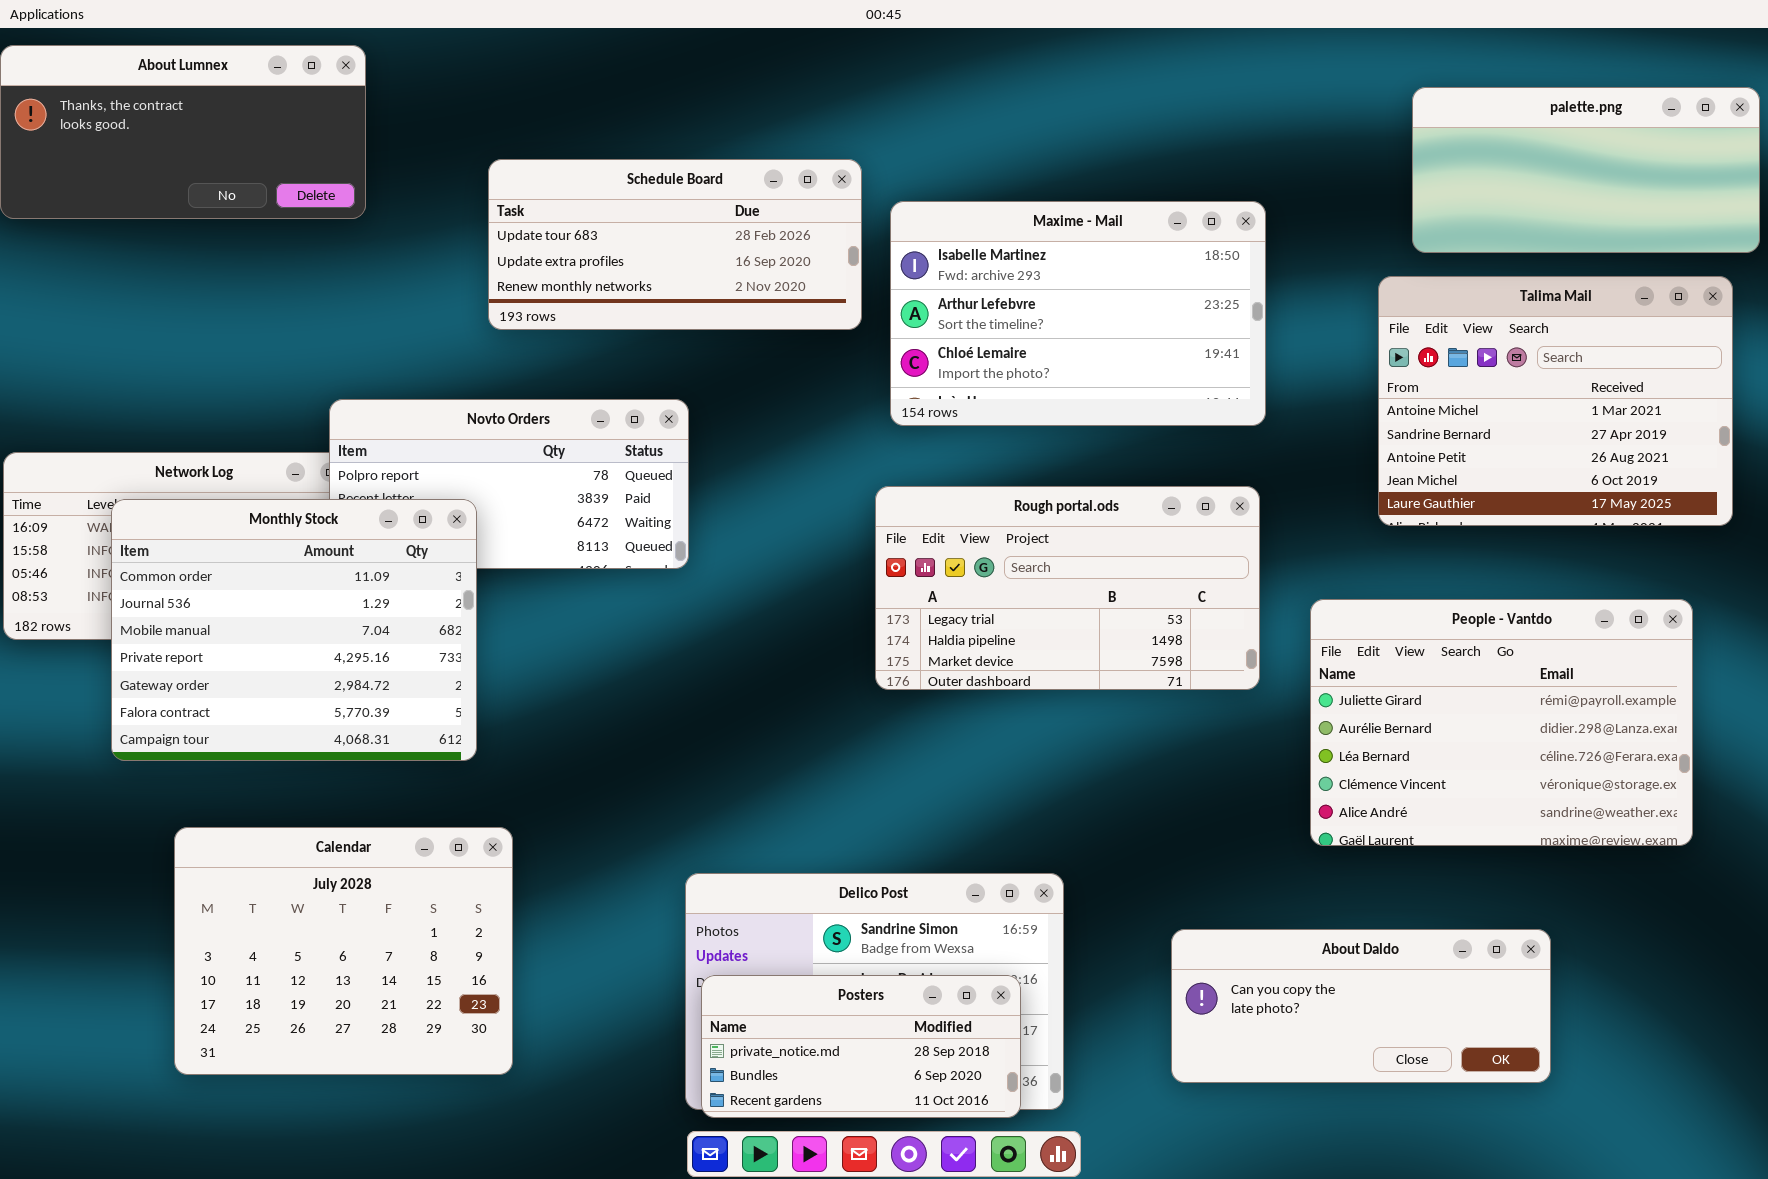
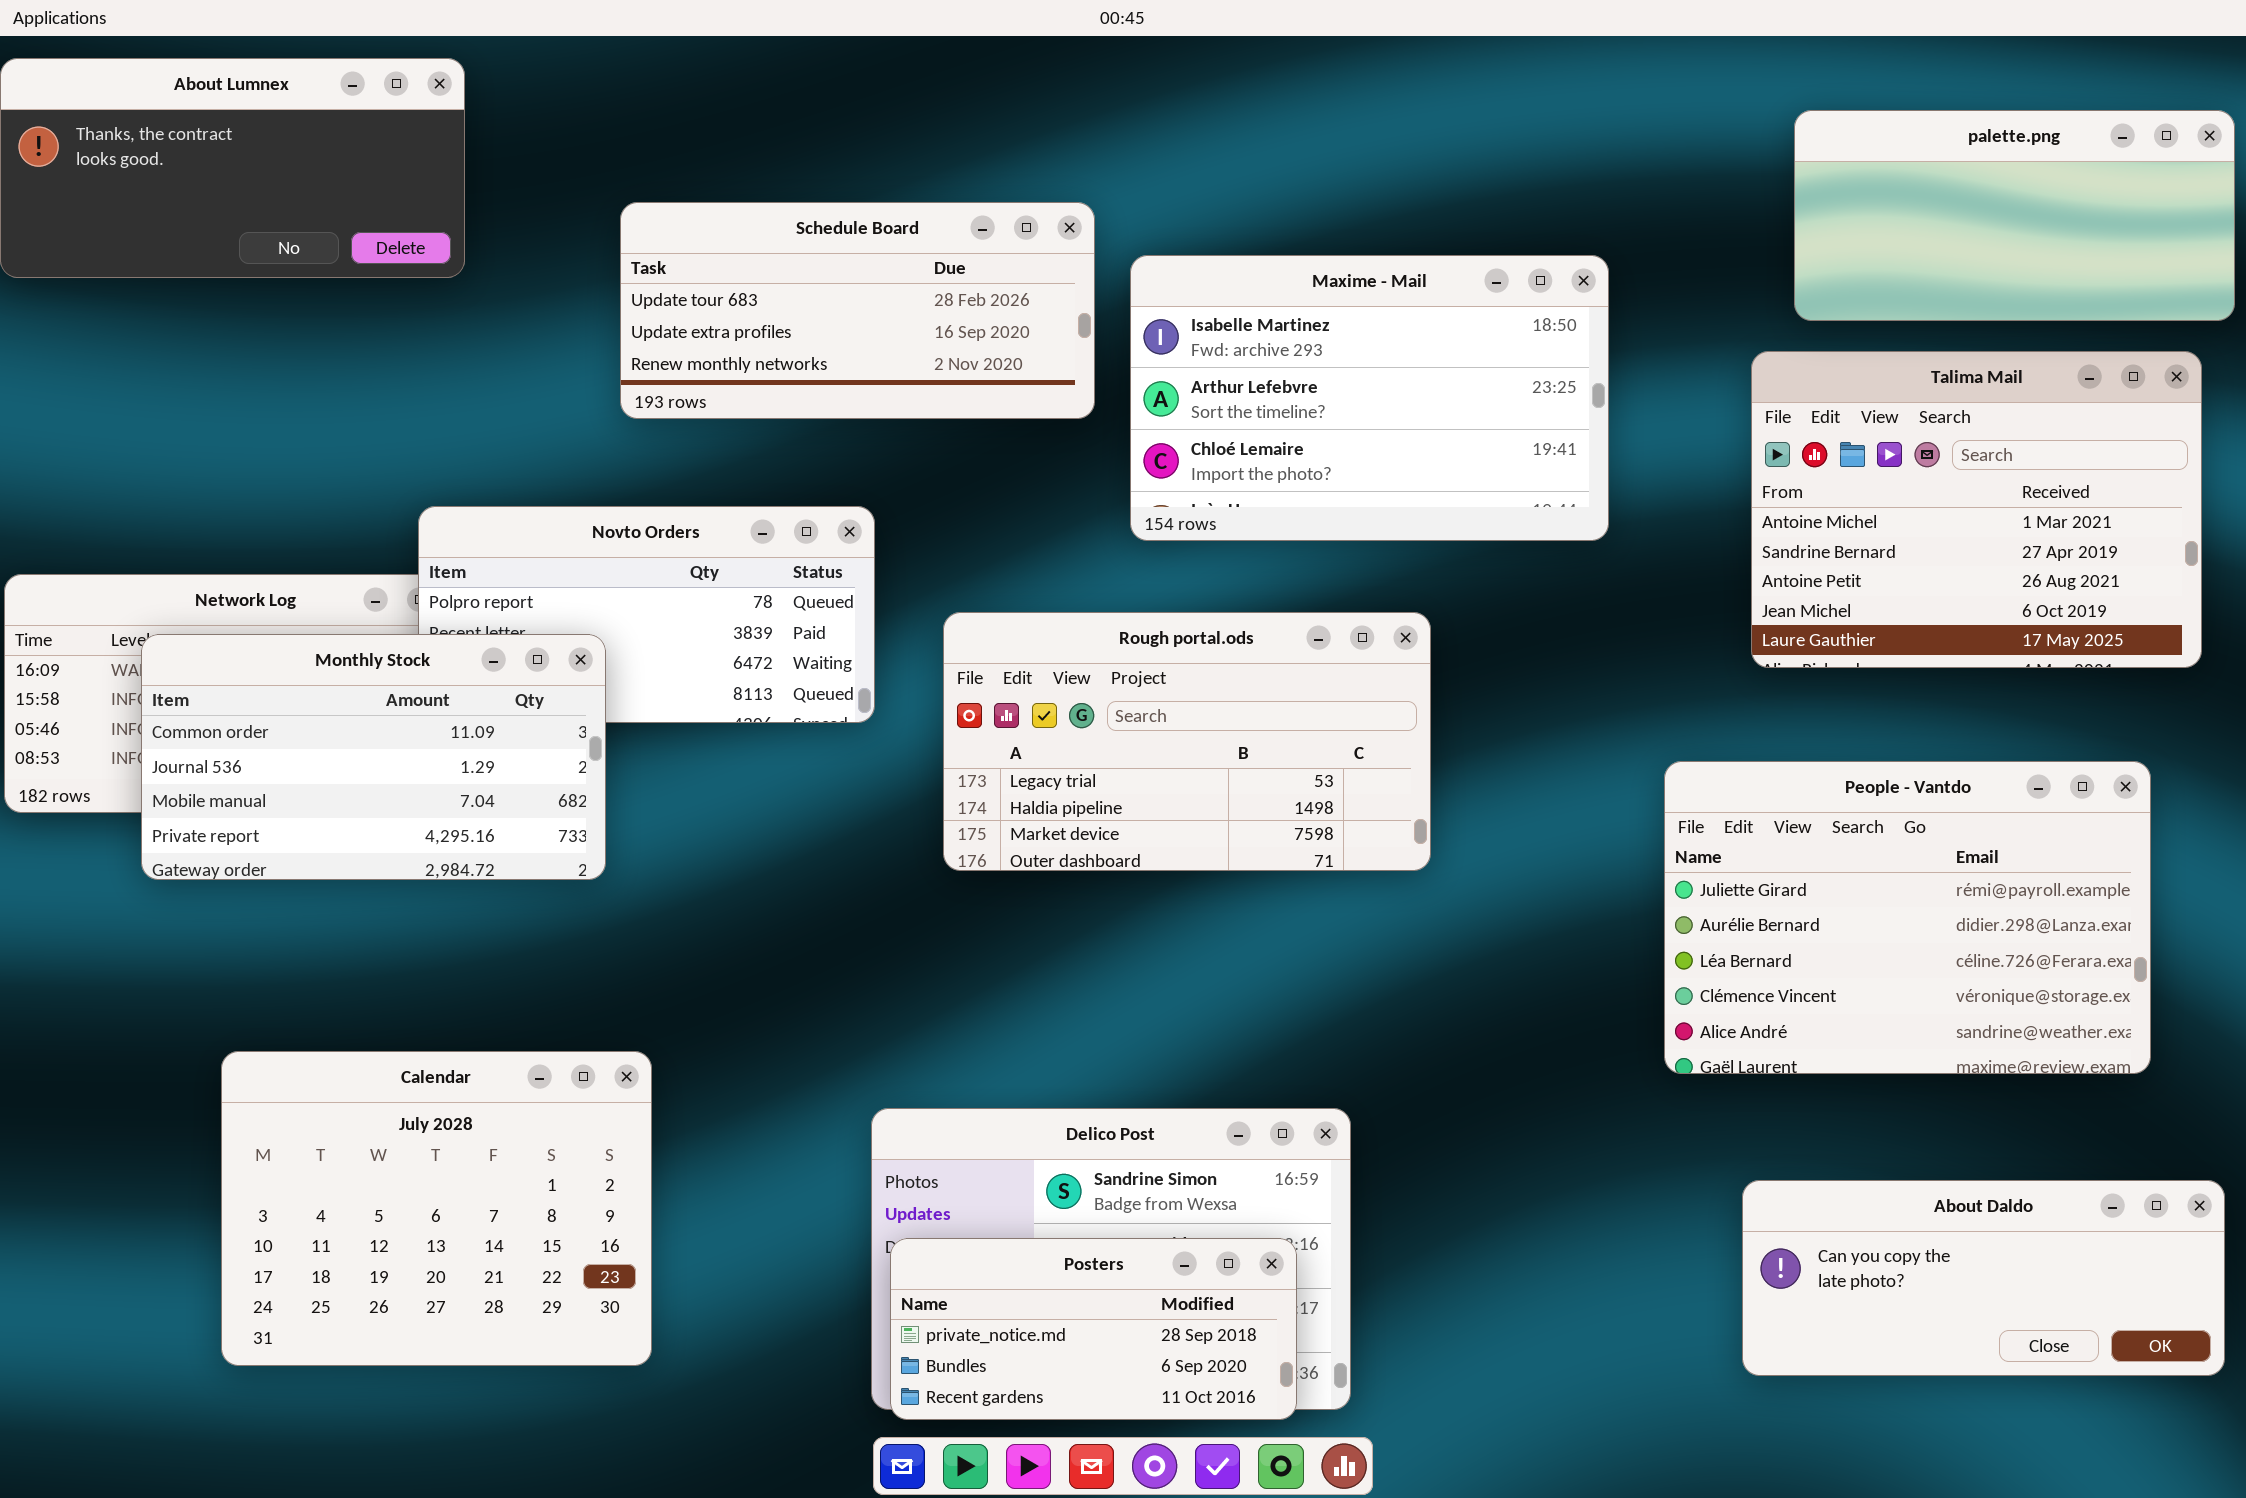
Rough portal.ods: [875,486,1260,690] -> [943,612,1431,871], moved
Monthly Stock: [111,499,477,761] -> [141,634,606,880], resized
About Daldo: [1171,929,1551,1083] -> [1742,1180,2225,1376], moved

